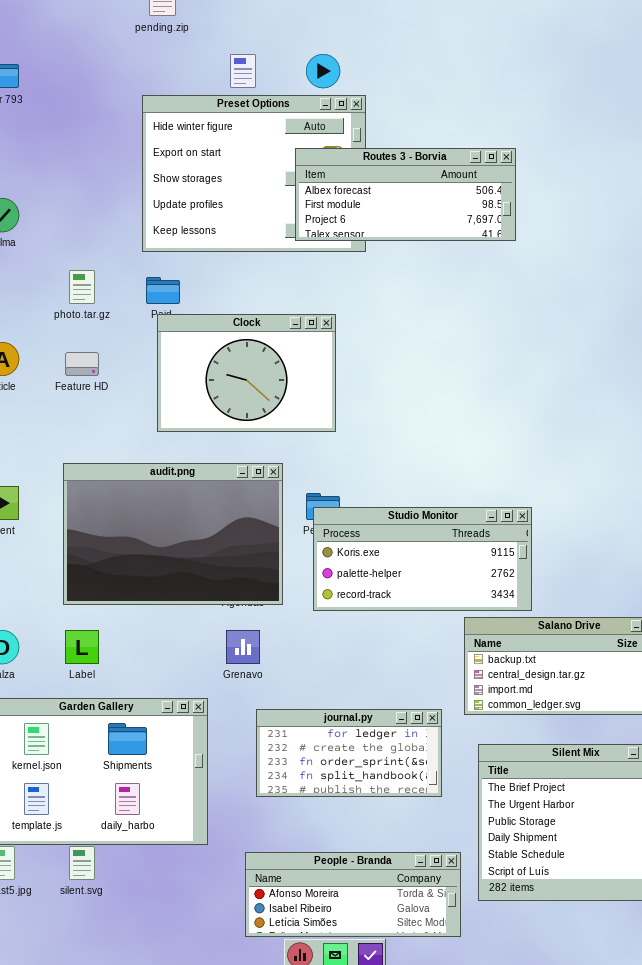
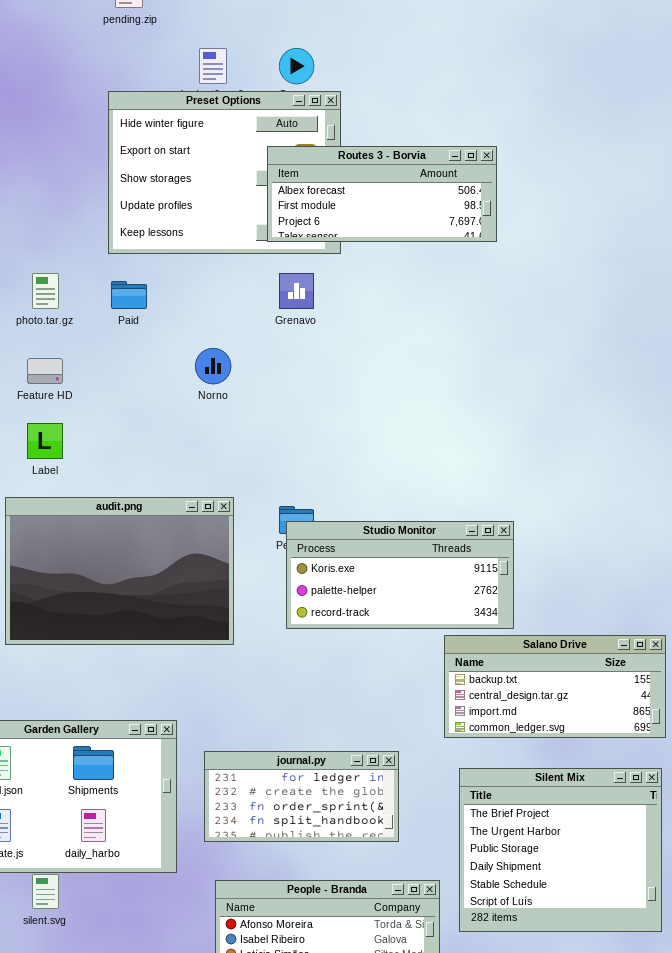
Clock: [157,314,336,432] -> none, closed
audit.png: [63,463,283,605] -> [5,497,234,645], moved
Label: [65,630,99,664] -> [27,423,63,459], moved
Grenavo: [226,630,260,664] -> [279,273,314,309], moved
journal.py: [256,709,442,797] -> [204,751,399,842], moved

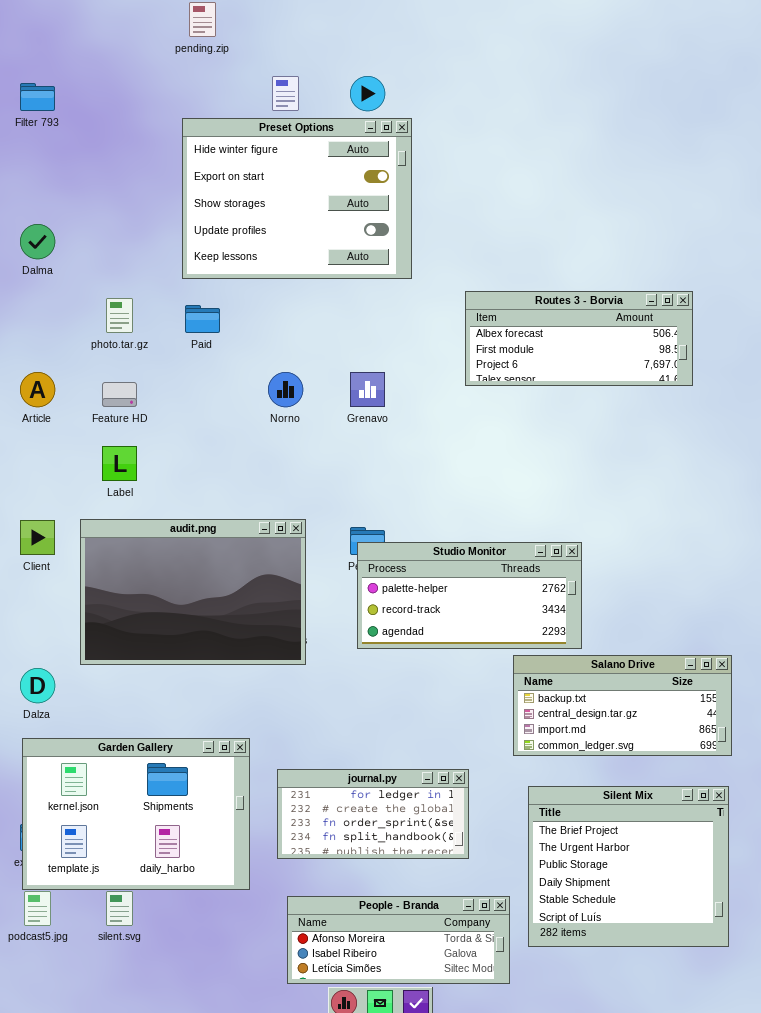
Routes 3 - Borvia: [267,146,497,242] -> [465,291,693,386], moved
Grenavo: [279,273,314,309] -> [350,372,385,407], moved
Studio Monitor: [286,521,514,629] -> [357,542,582,649], scrolled down 1 row

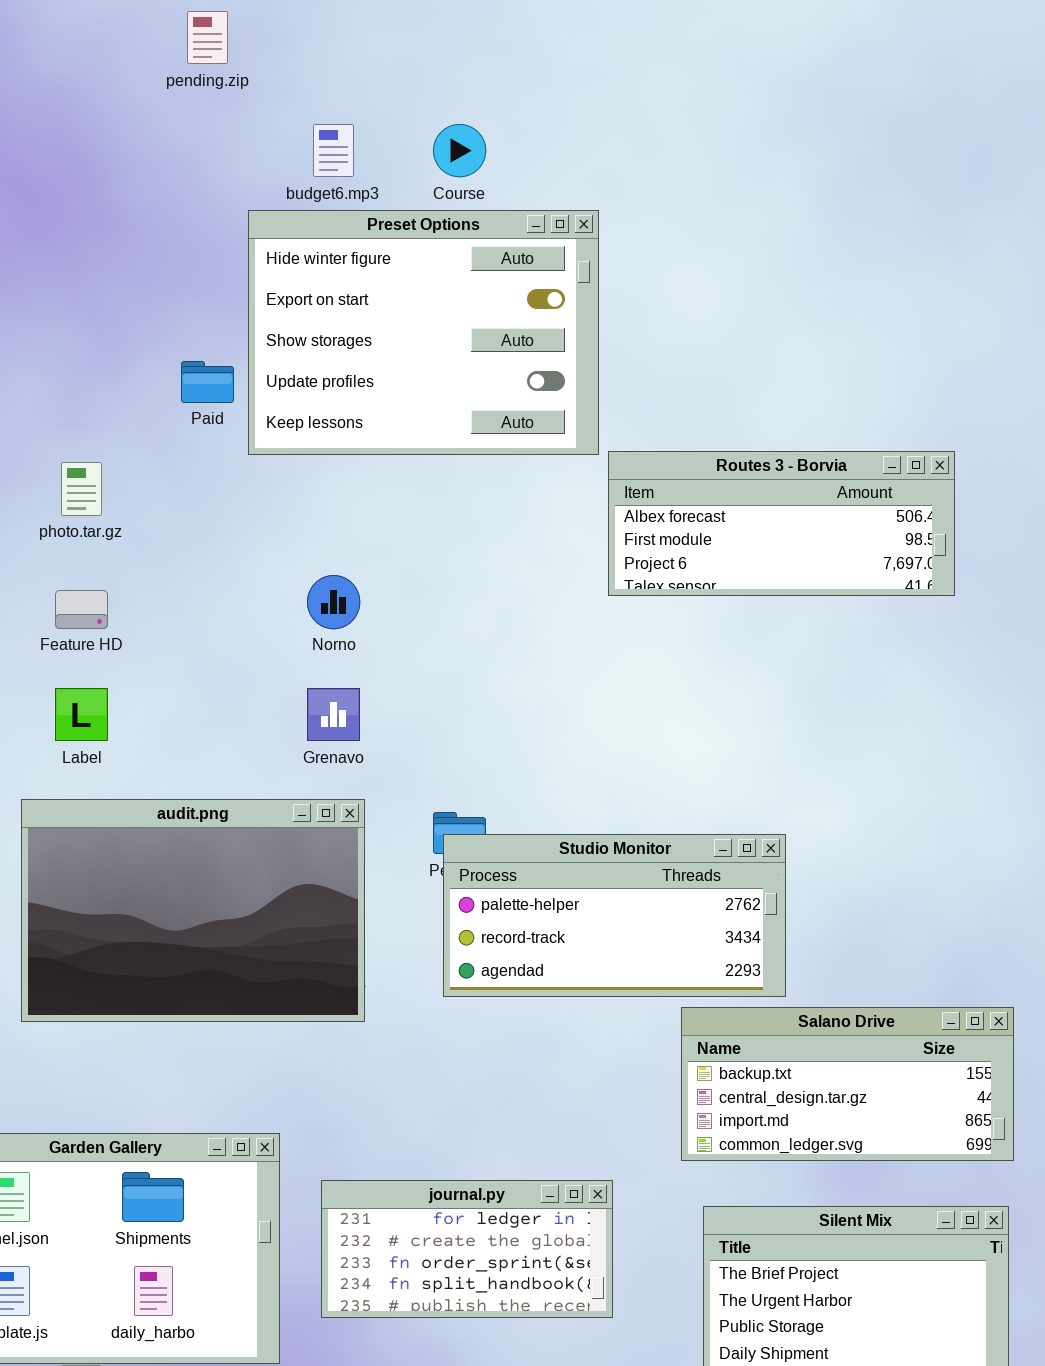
Preset Options: [182,118,412,279] -> [248,210,599,455], moved
Paid: [185,305,220,333] -> [181,361,234,403], moved
Grenavo: [350,372,385,407] -> [307,688,360,741], moved

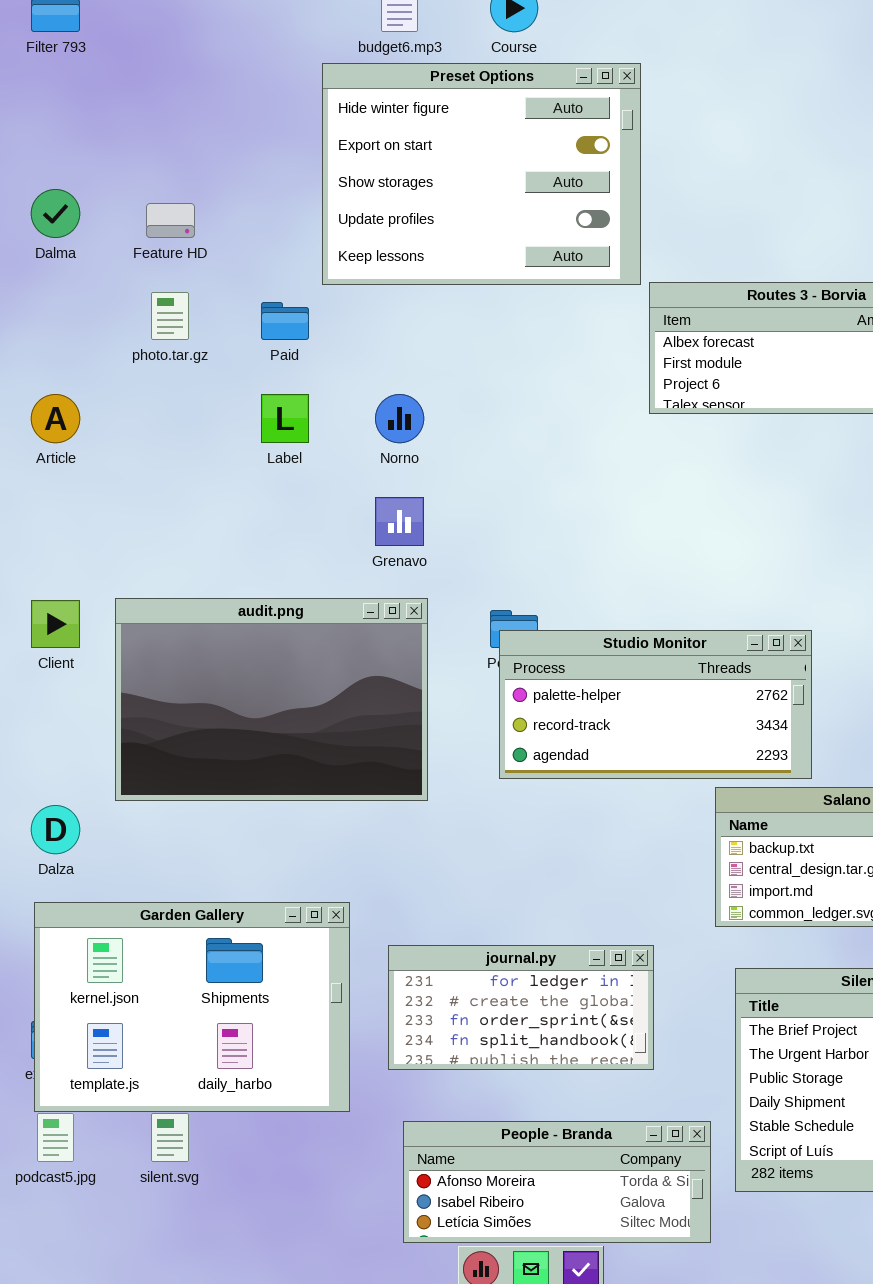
Paid: [181,361,234,403] -> [261,302,309,340], moved
Feature HD: [55,590,108,629] -> [146,203,195,238], moved
Label: [55,688,108,741] -> [261,394,309,443], moved

